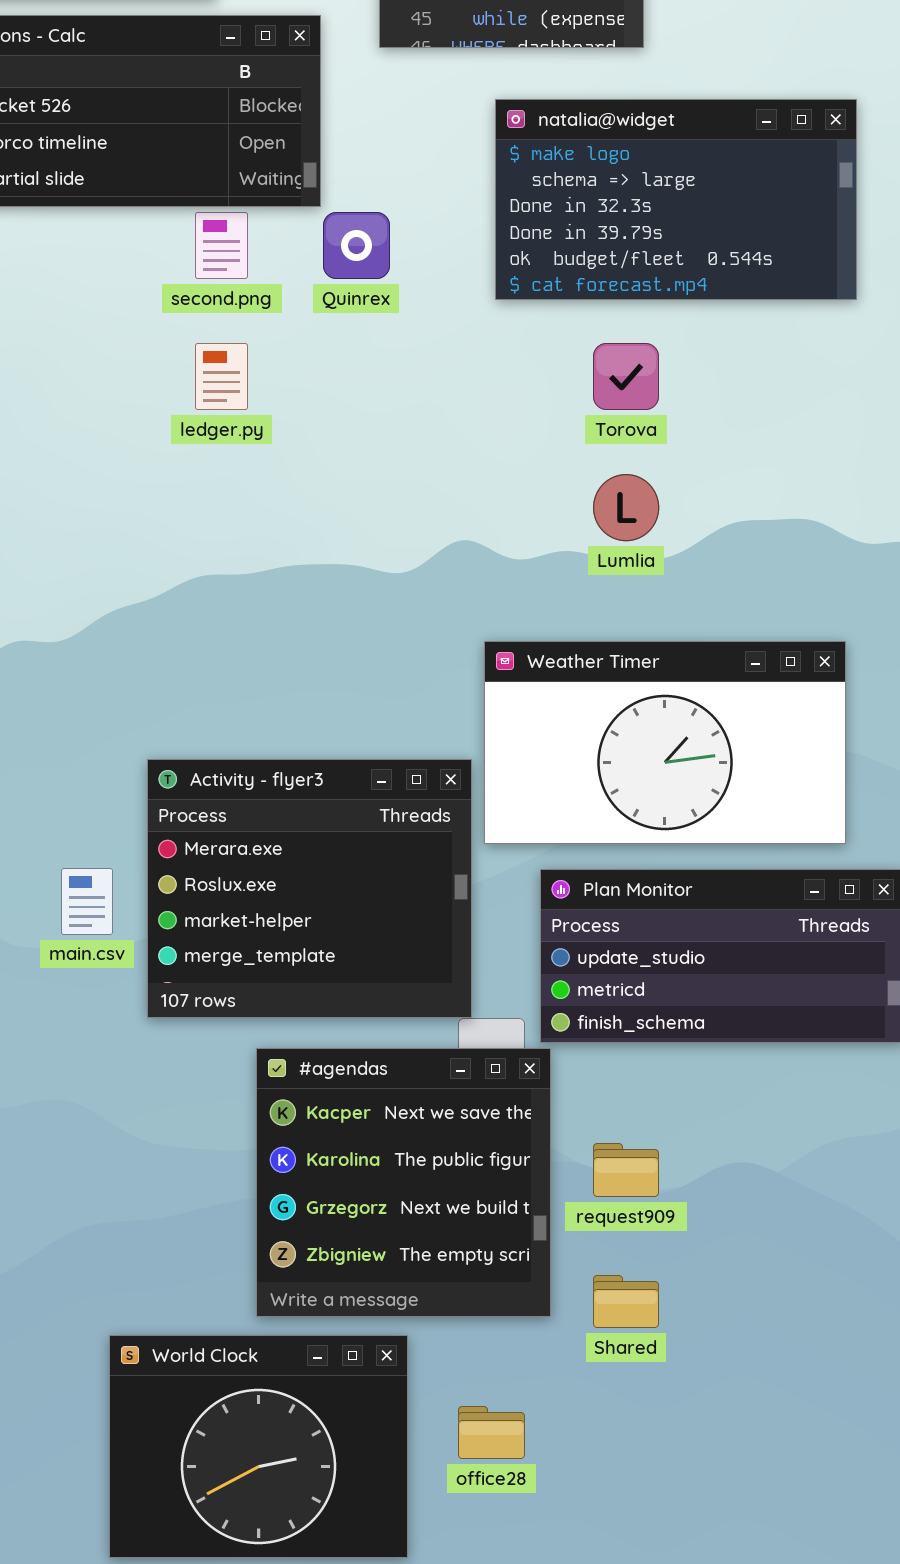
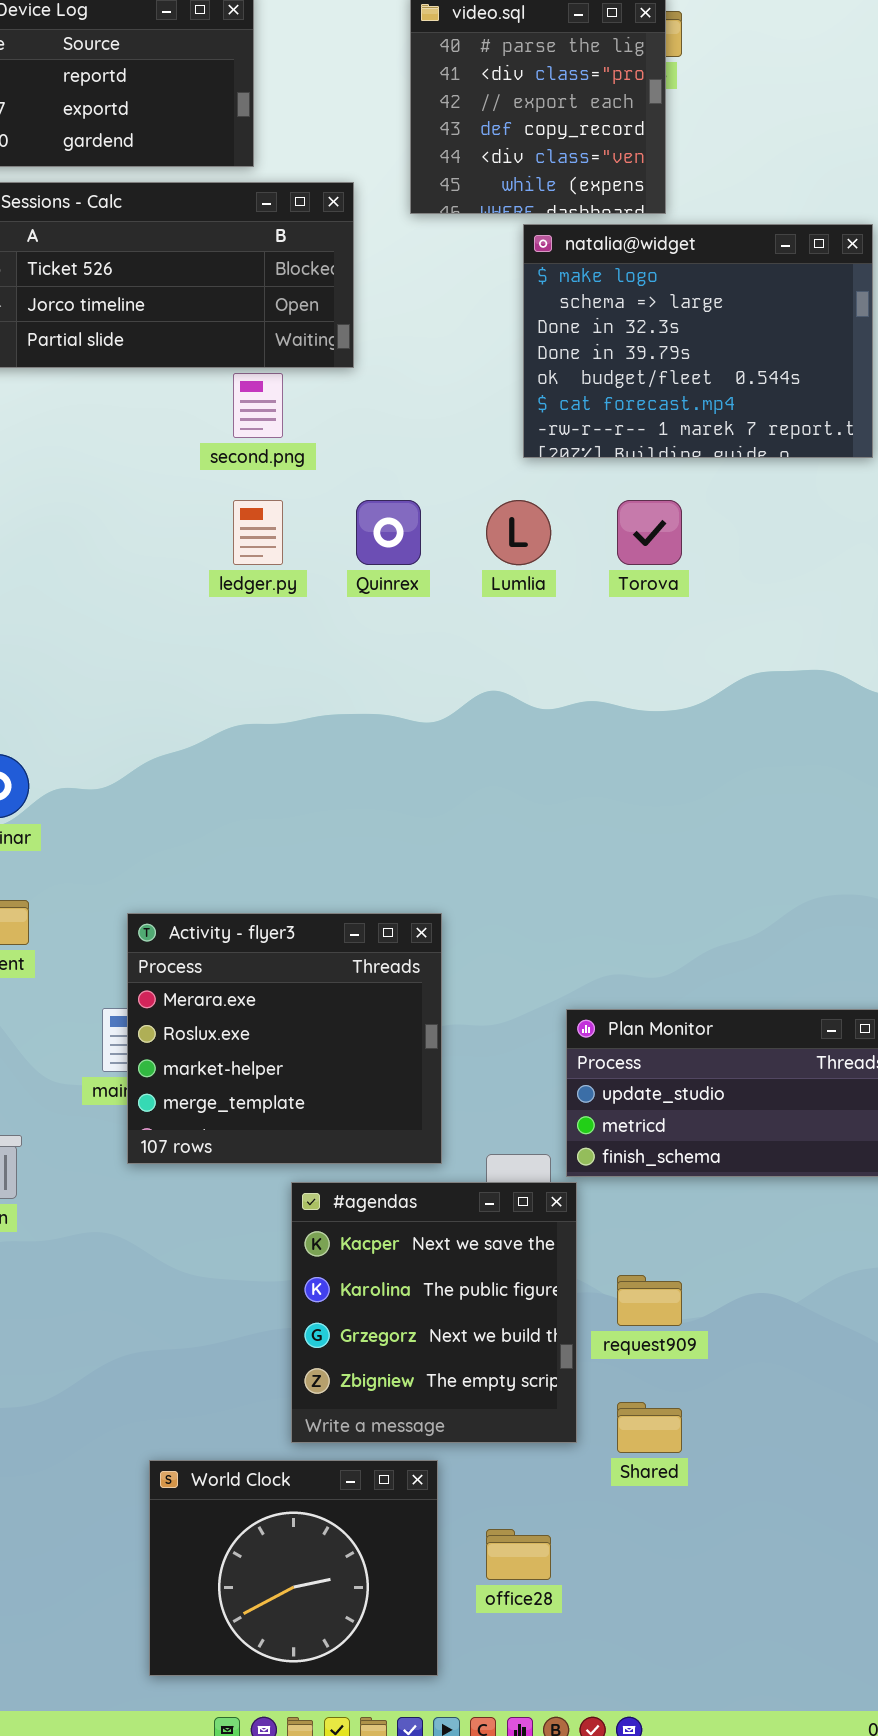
natalia@widget: [495,99,857,300] -> [523,224,873,458], resized
Quinrex: [323,212,390,279] -> [356,500,421,565], moved
Lumlia: [593,474,659,541] -> [486,500,551,565], moved
Weather Timer: [484,641,846,844] -> none, closed
Activity - flyer3: [147,759,472,1018] -> [127,913,442,1164], moved

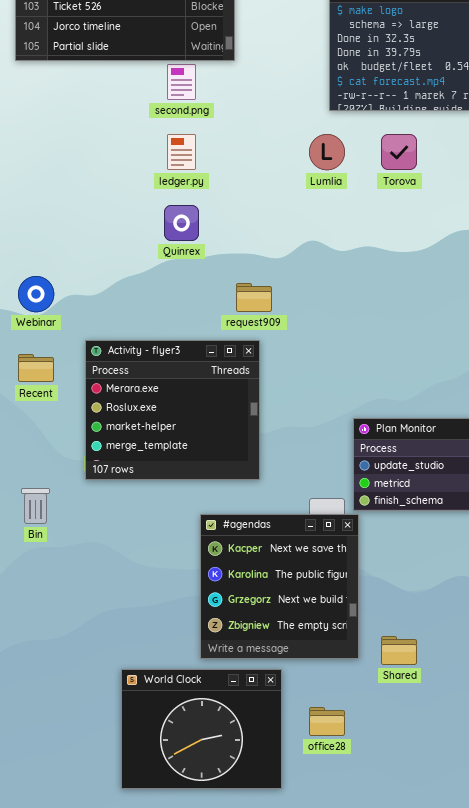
Quinrex: [356,500,421,565] -> [164,205,199,241], moved
Activity - flyer3: [127,913,442,1164] -> [85,340,260,480], moved
request909: [617,1275,682,1326] -> [236,283,272,312], moved

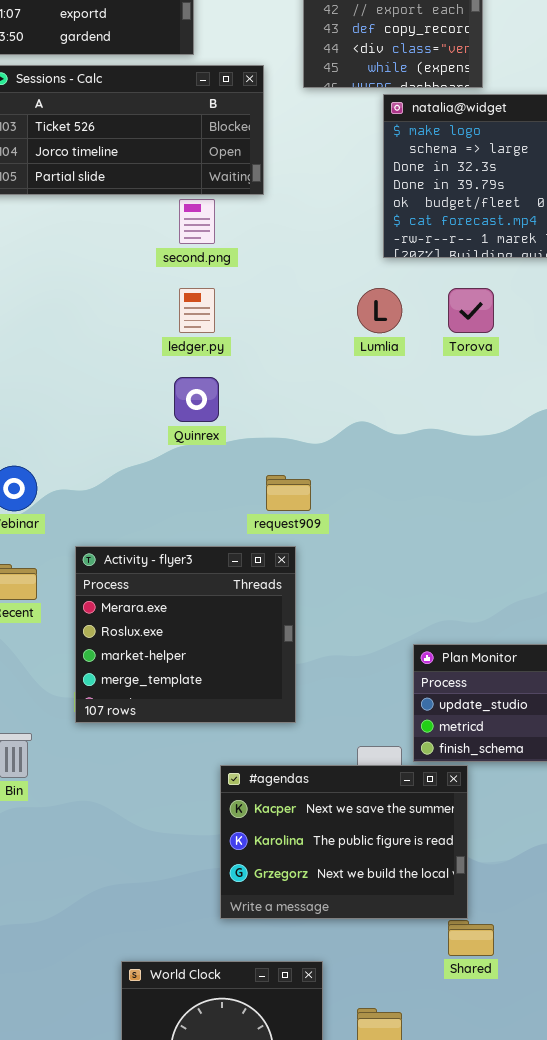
#agendas: [200,514,359,659] -> [220,765,468,919], resized

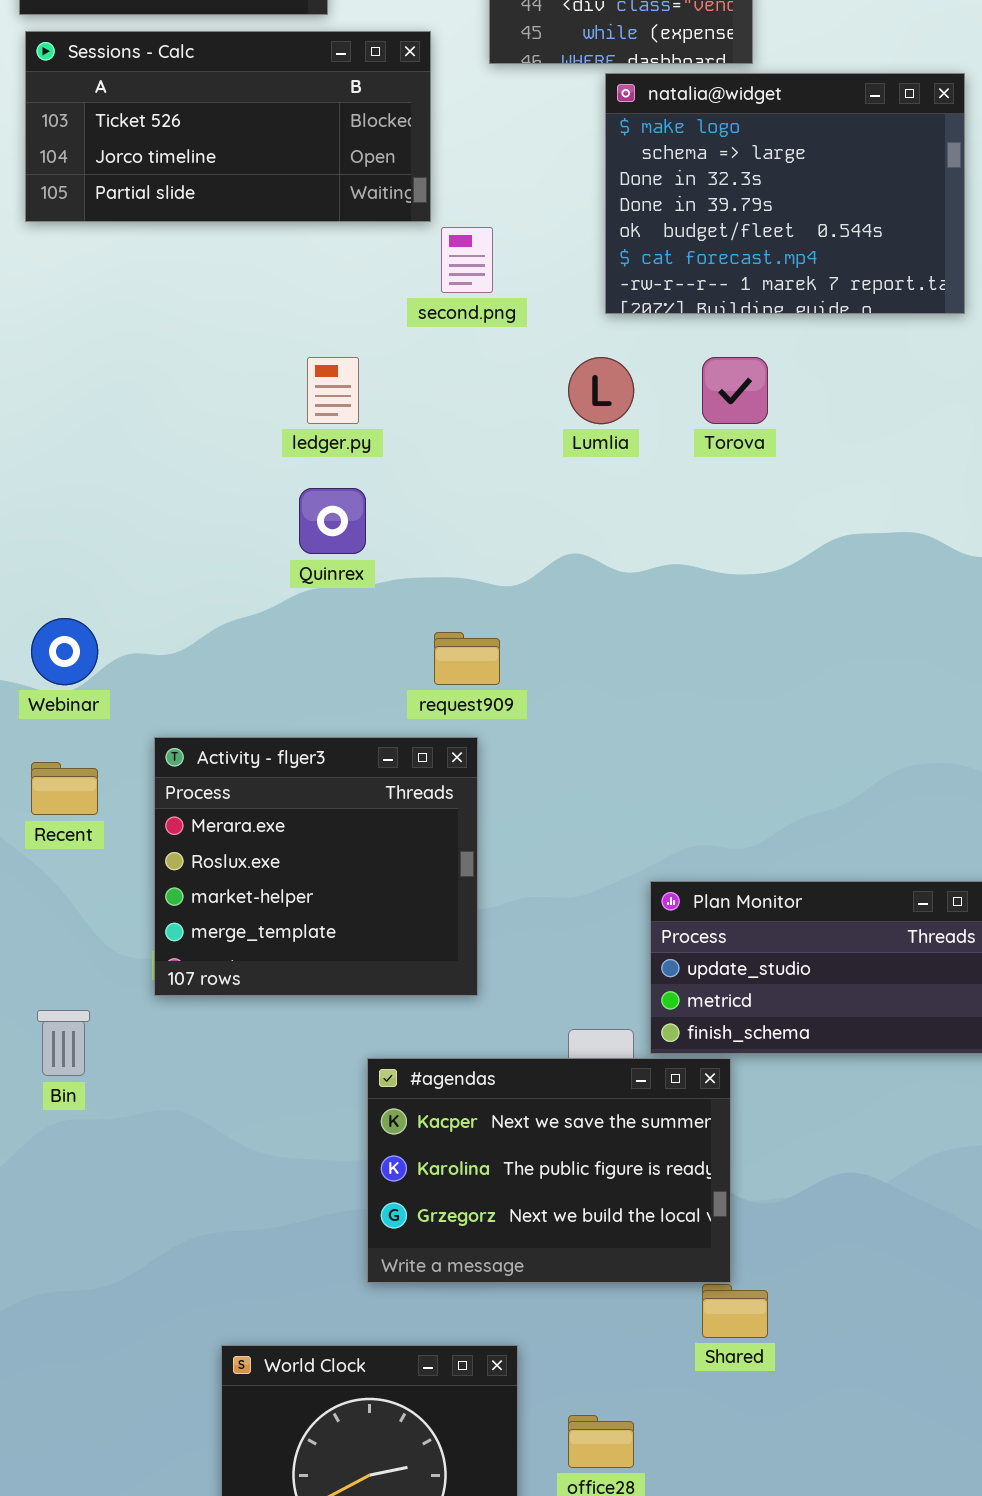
second.png: [179,199,215,244] -> [441,227,493,293], moved

